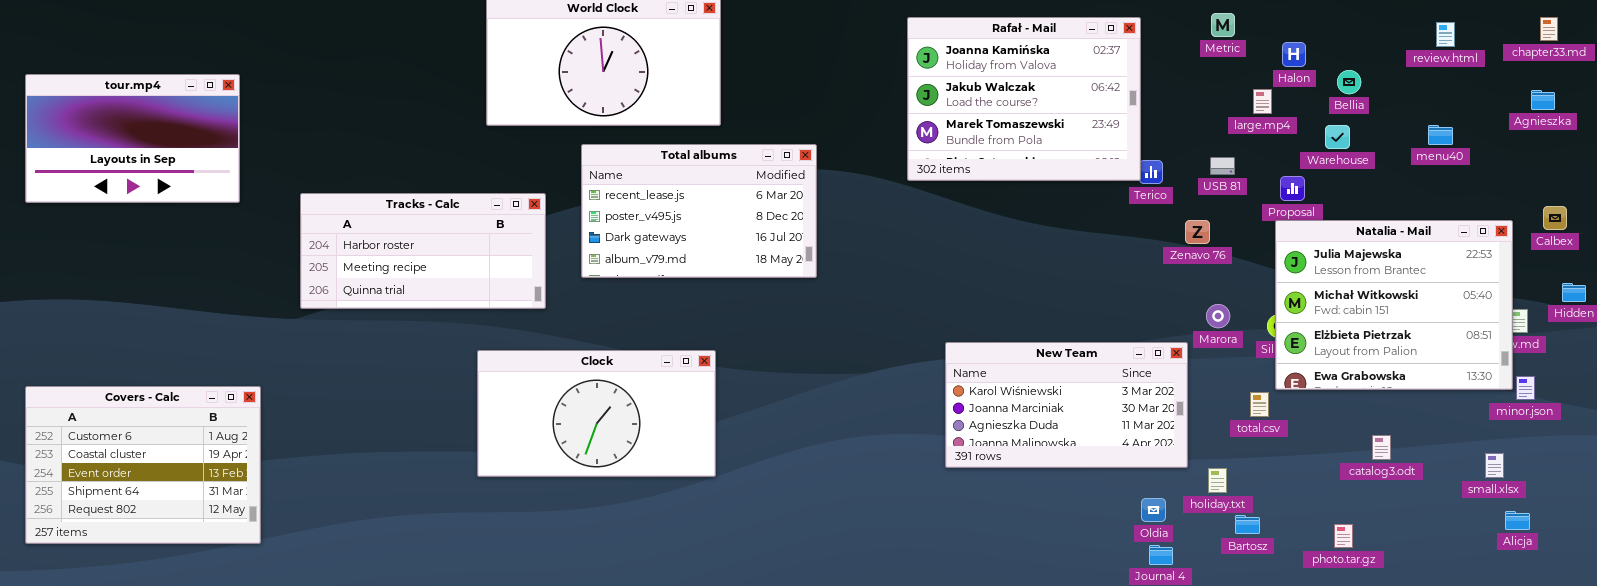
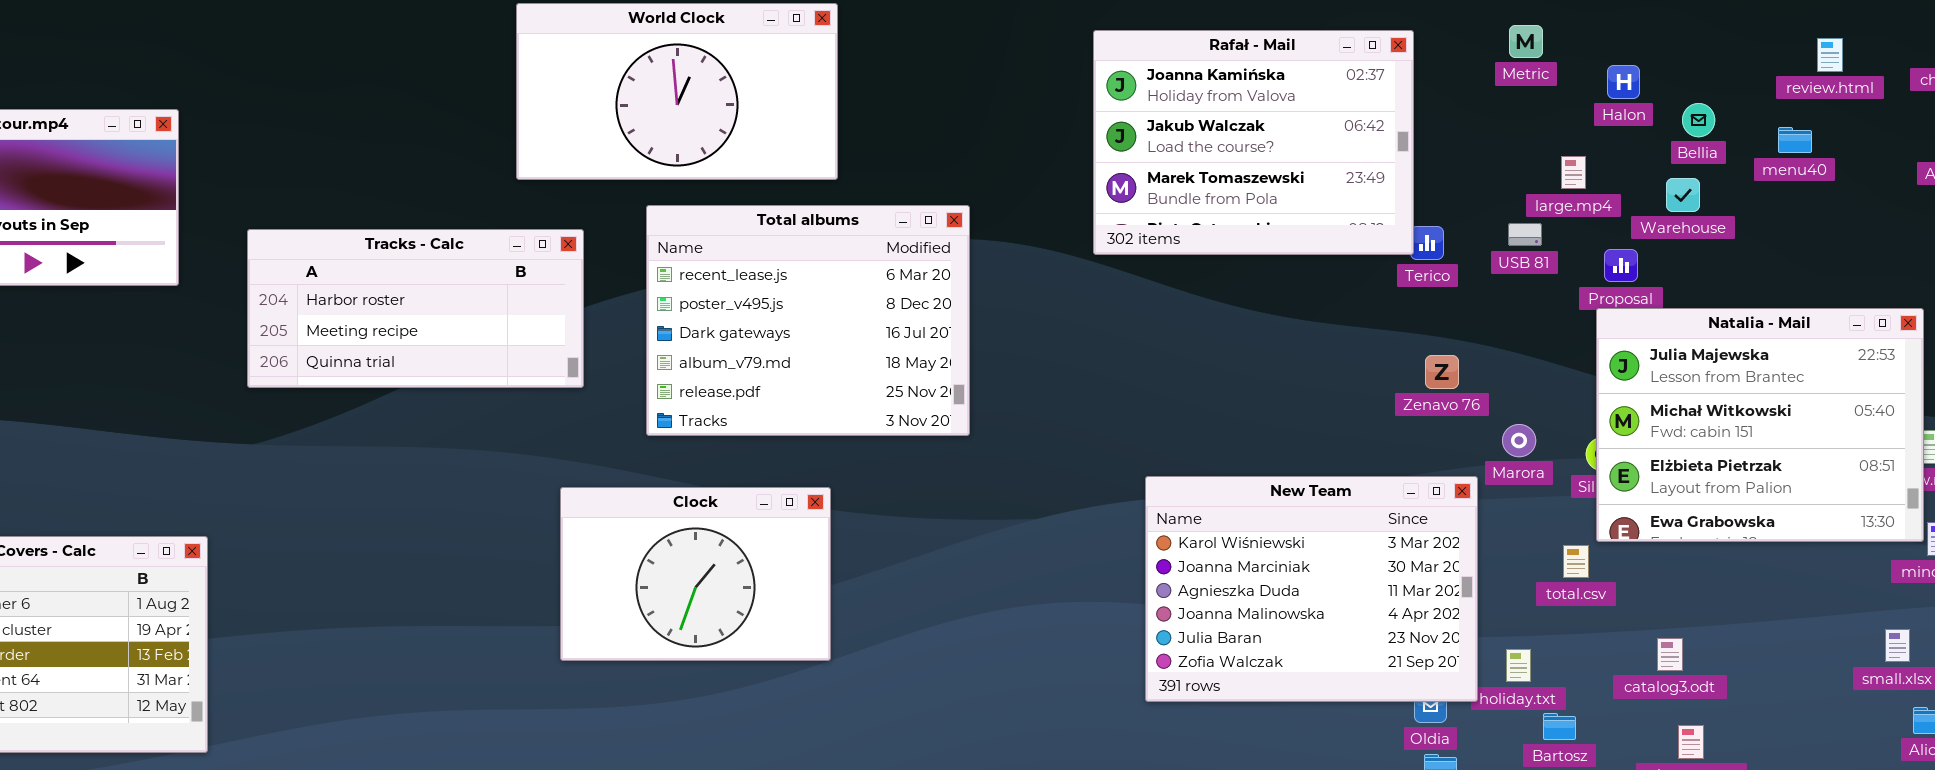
large.mp4: [1253,89,1272,114] -> [1561,156,1586,189], moved
menu40: [1428,125,1453,145] -> [1778,127,1812,153], moved
Total albums: [581,144,817,278] -> [646,205,970,436], resized
Tracks - Calc: [300,193,546,309] -> [247,229,584,388], moved
Zenavo 76: [1185,220,1210,244] -> [1425,355,1459,389], moved
New Team: [945,342,1188,468] -> [1145,476,1478,702], resized
Clock: [477,350,716,477] -> [560,487,831,661], resized
catalog3.odt: [1372,435,1391,460] -> [1657,638,1683,671], moved

